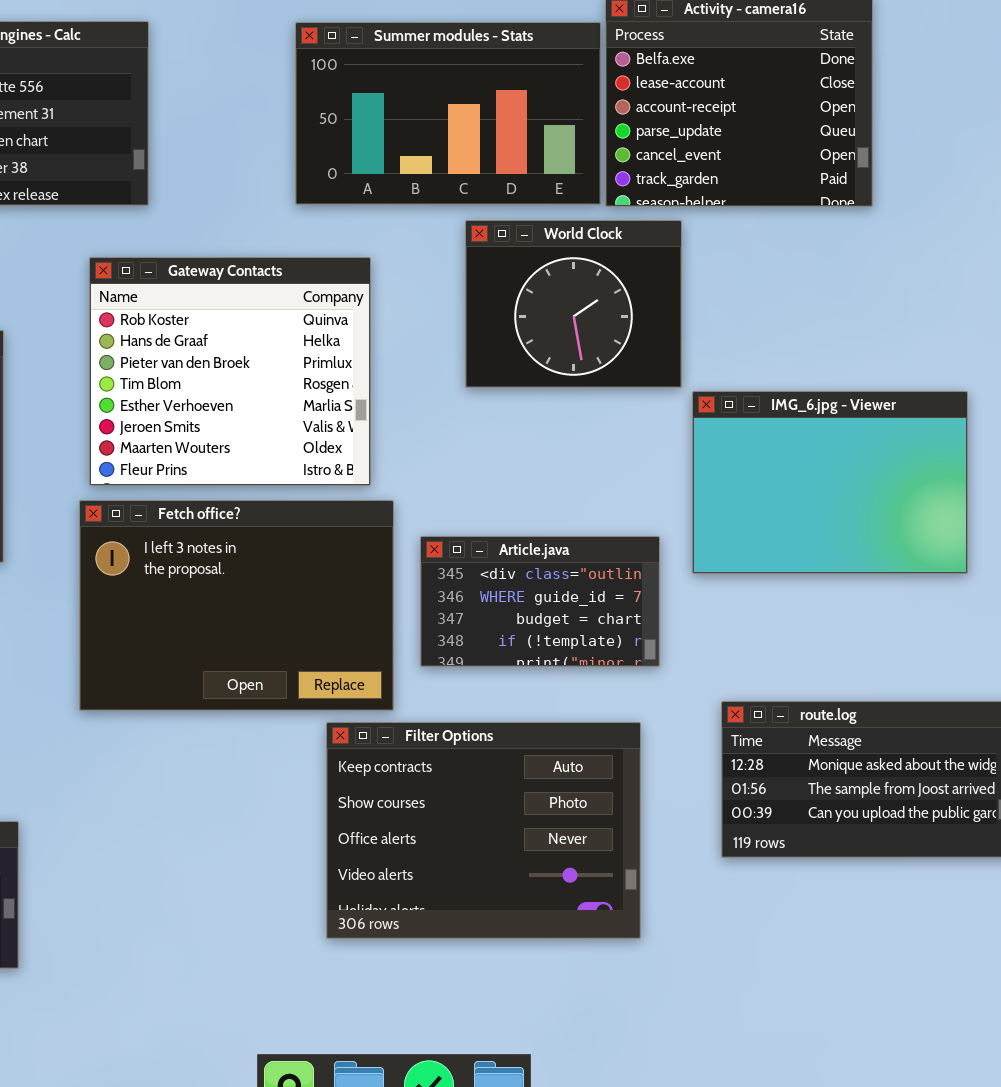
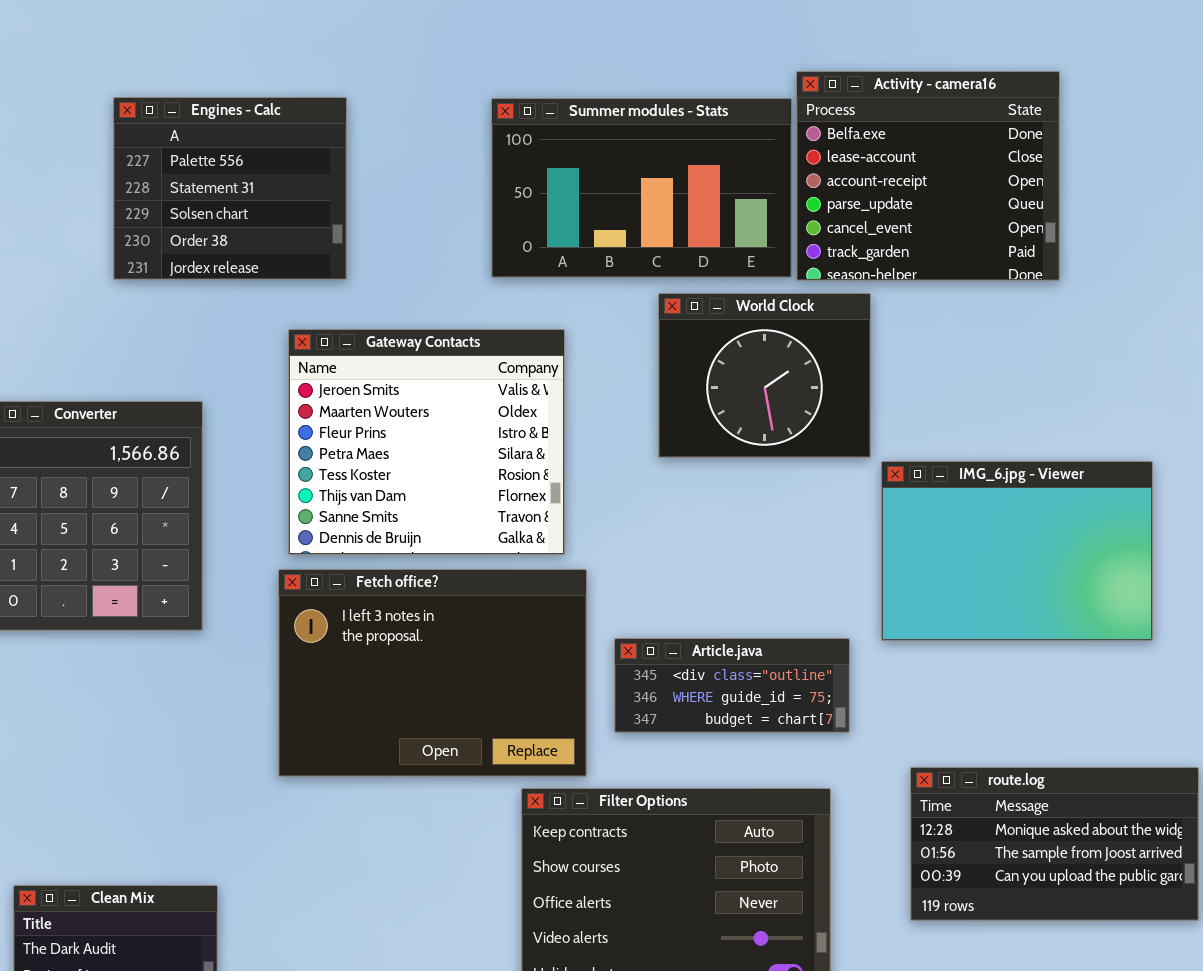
Gateway Contacts: [89,257,371,486] -> [288,329,565,555], scrolled down 5 rows
Article.java: [420,536,660,667] -> [614,638,850,733], resized

